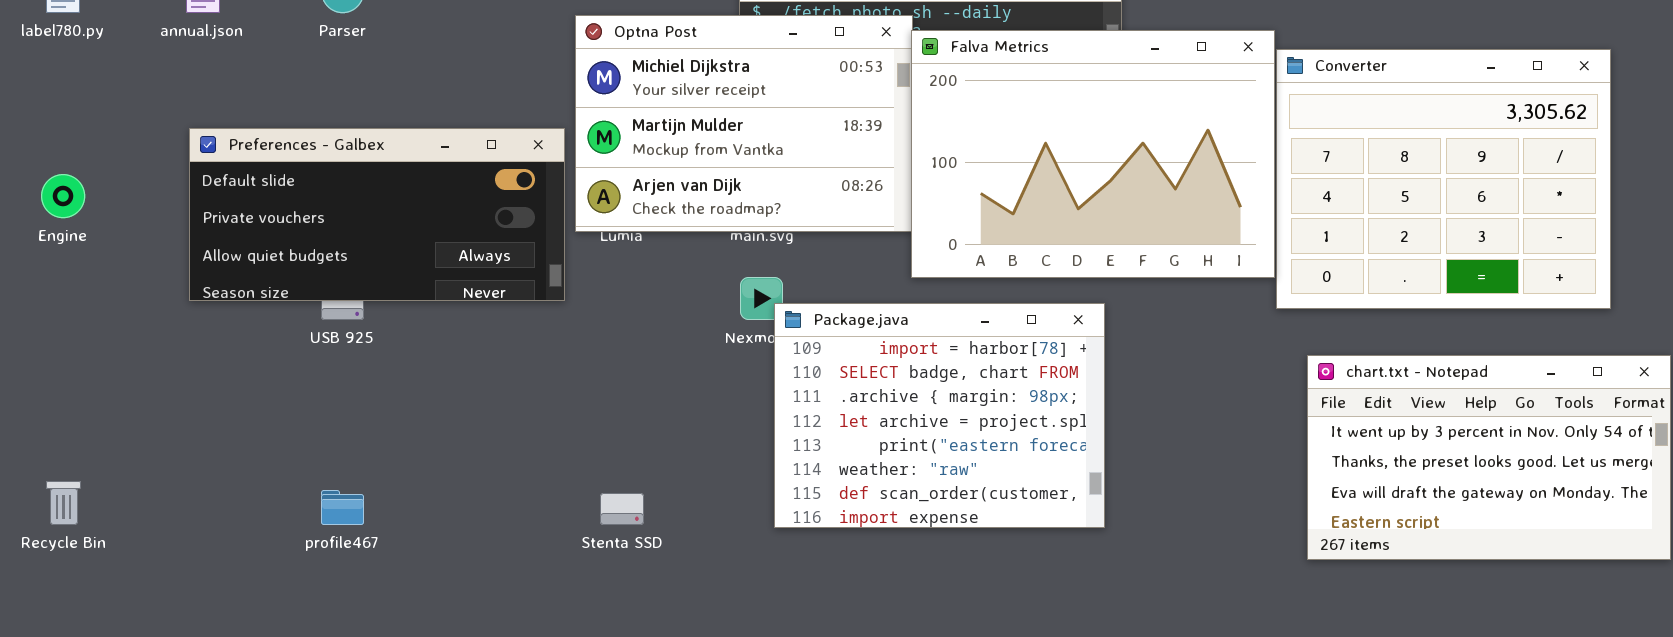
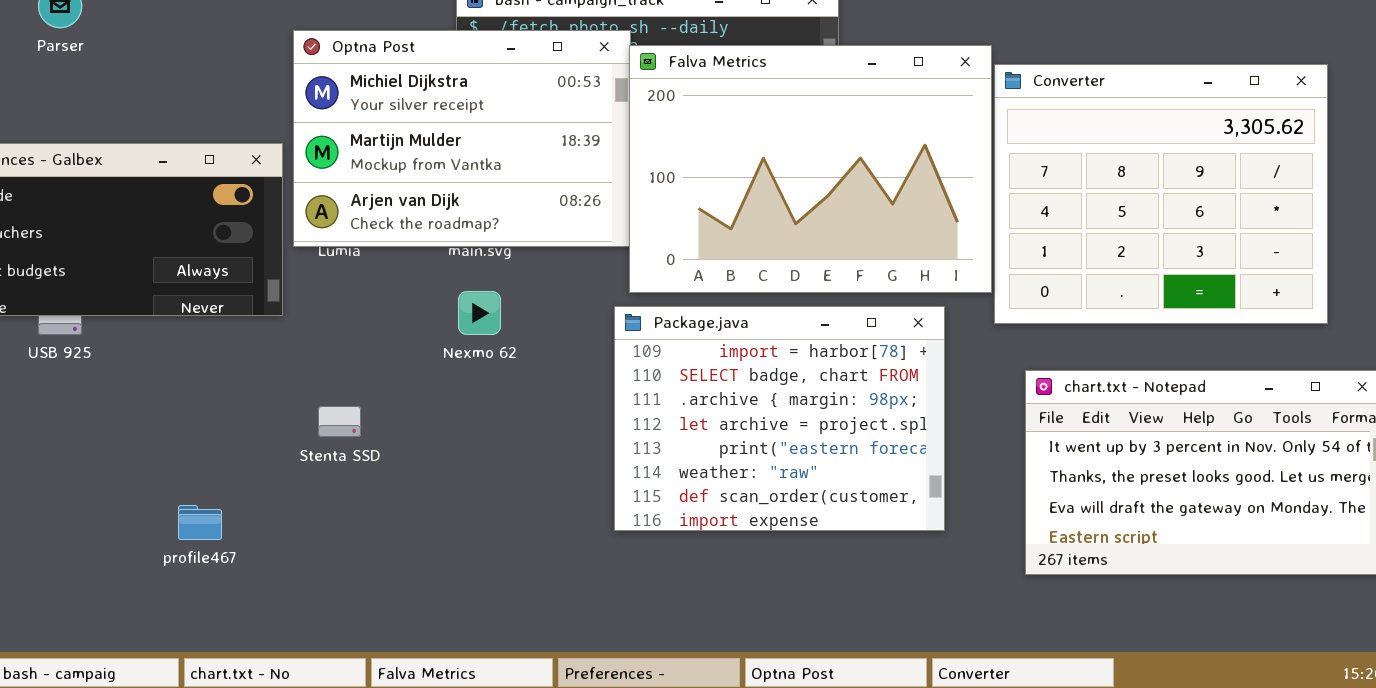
Package.java: [774,303,1105,528] -> [614,306,945,531], moved
profile467: [321,490,364,525] -> [178,505,222,540], moved
Stenta SSD: [600,493,644,525] -> [318,406,361,437], moved

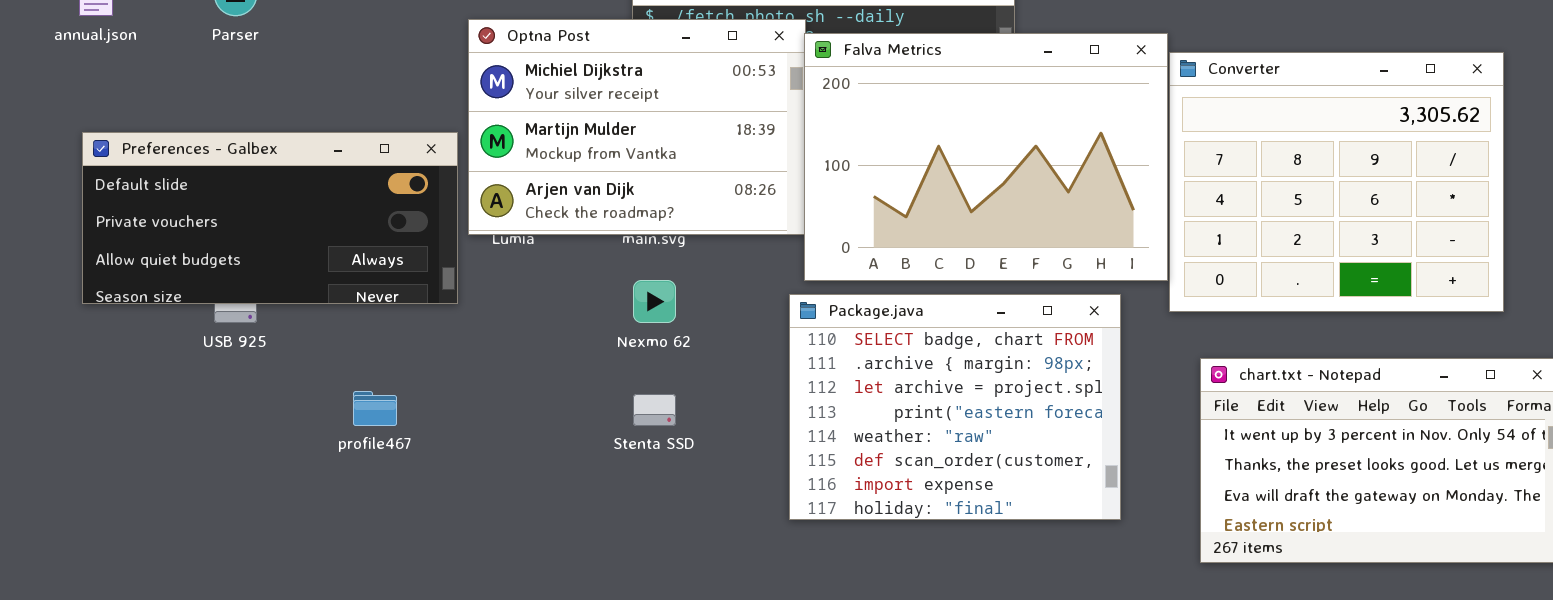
Package.java: [614,306,945,531] -> [789,294,1121,520], scrolled down 1 row
Stenta SSD: [318,406,361,437] -> [633,394,676,426], moved
profile467: [178,505,222,540] -> [353,391,397,426], moved

